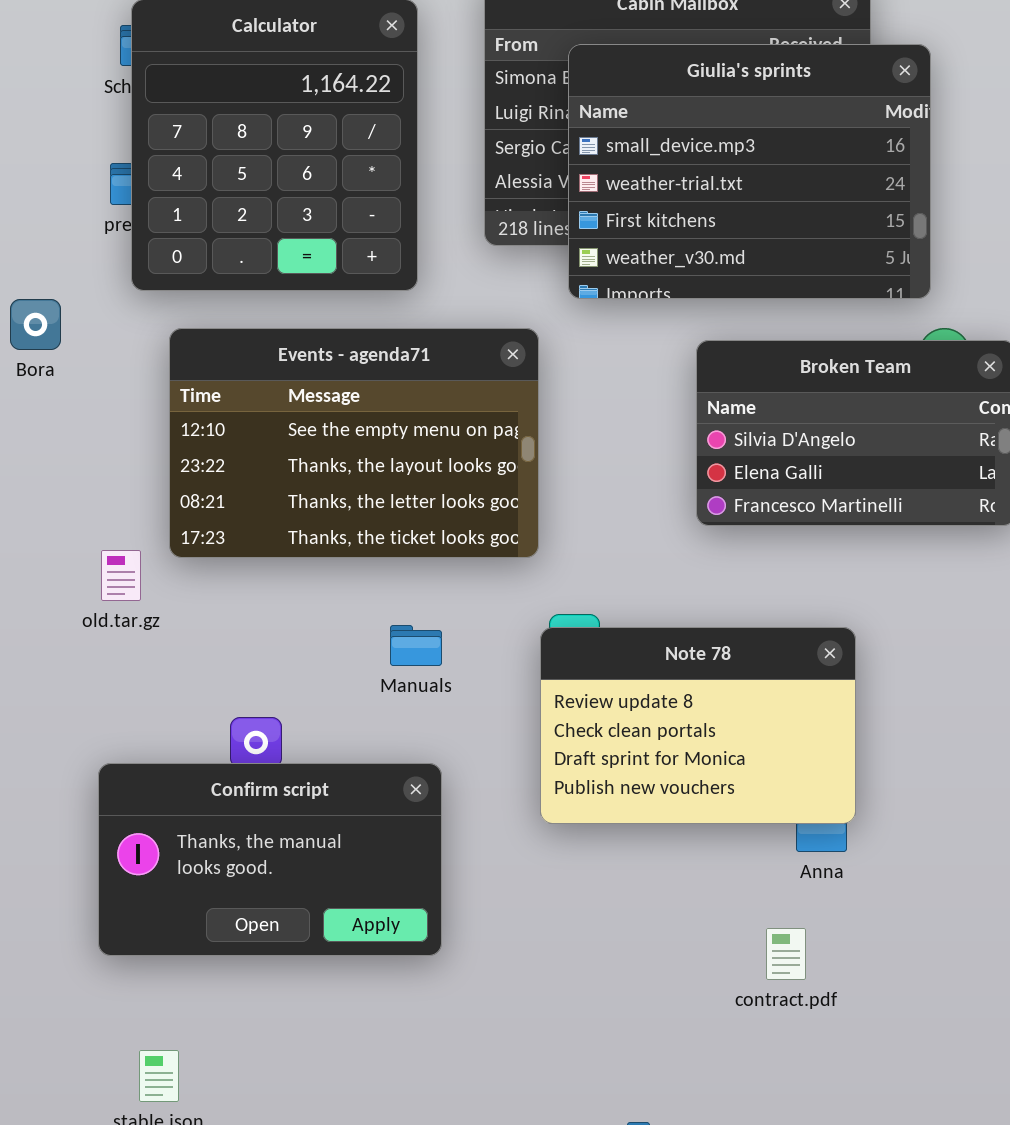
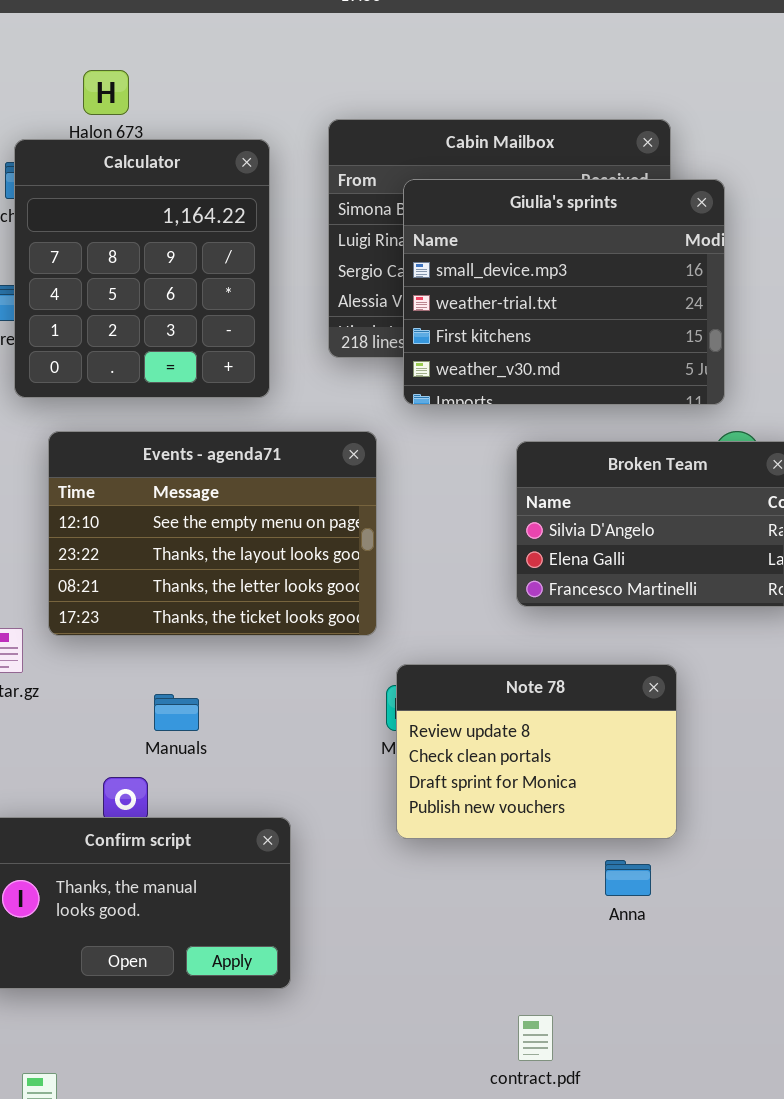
Manuals: [390,625,442,666] -> [154,694,199,731], moved
Note 78: [540,627,856,824] -> [396,664,677,839], moved
contract.pdf: [766,928,806,980] -> [518,1015,553,1061], moved

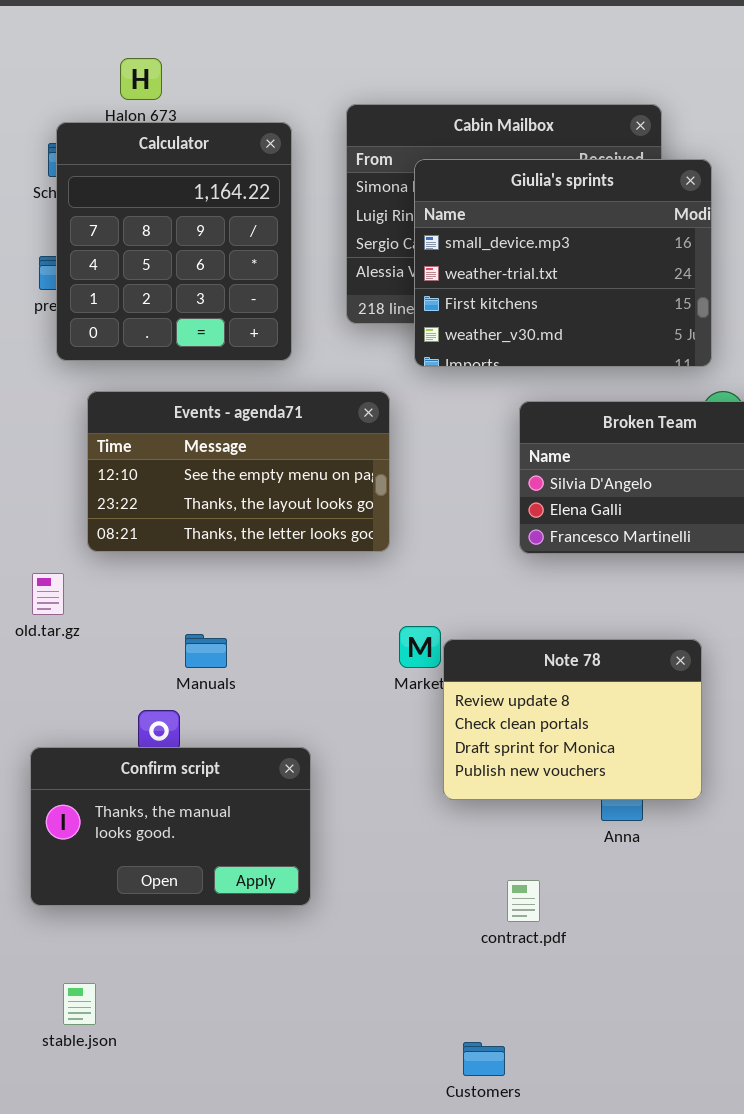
Events - agenda71: [48,431,377,636] -> [87,391,390,552], resized
Note 78: [396,664,677,839] -> [443,639,702,800], moved
contract.pdf: [518,1015,553,1061] -> [507,880,540,922], moved

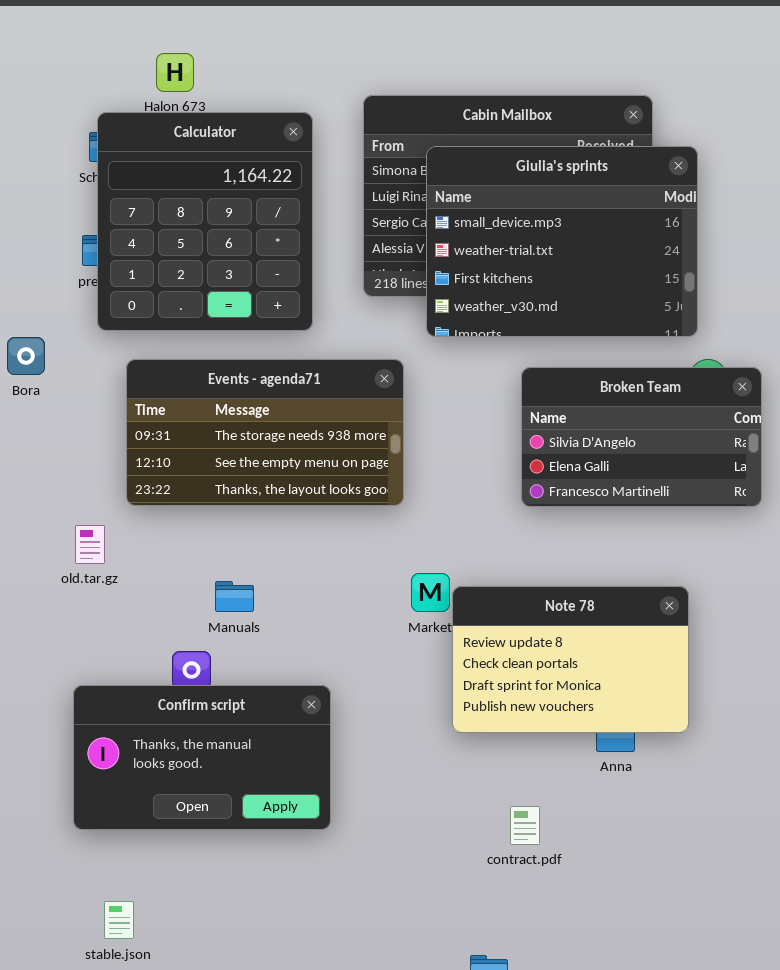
Events - agenda71: [87,391,390,552] -> [126,359,404,506], scrolled up 1 row

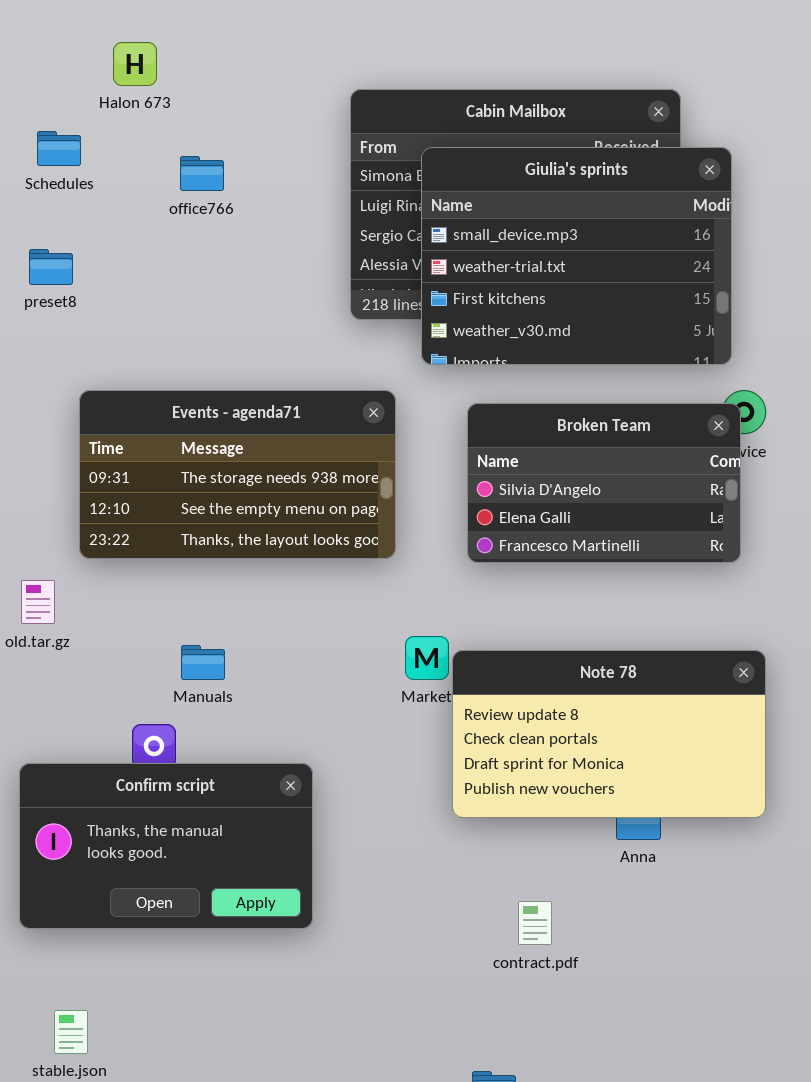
Calculator: [97,112,313,331] -> none, closed
Broken Team: [521,367,762,507] -> [467,403,741,563], moved
Note 78: [452,586,689,733] -> [452,650,766,818], resized

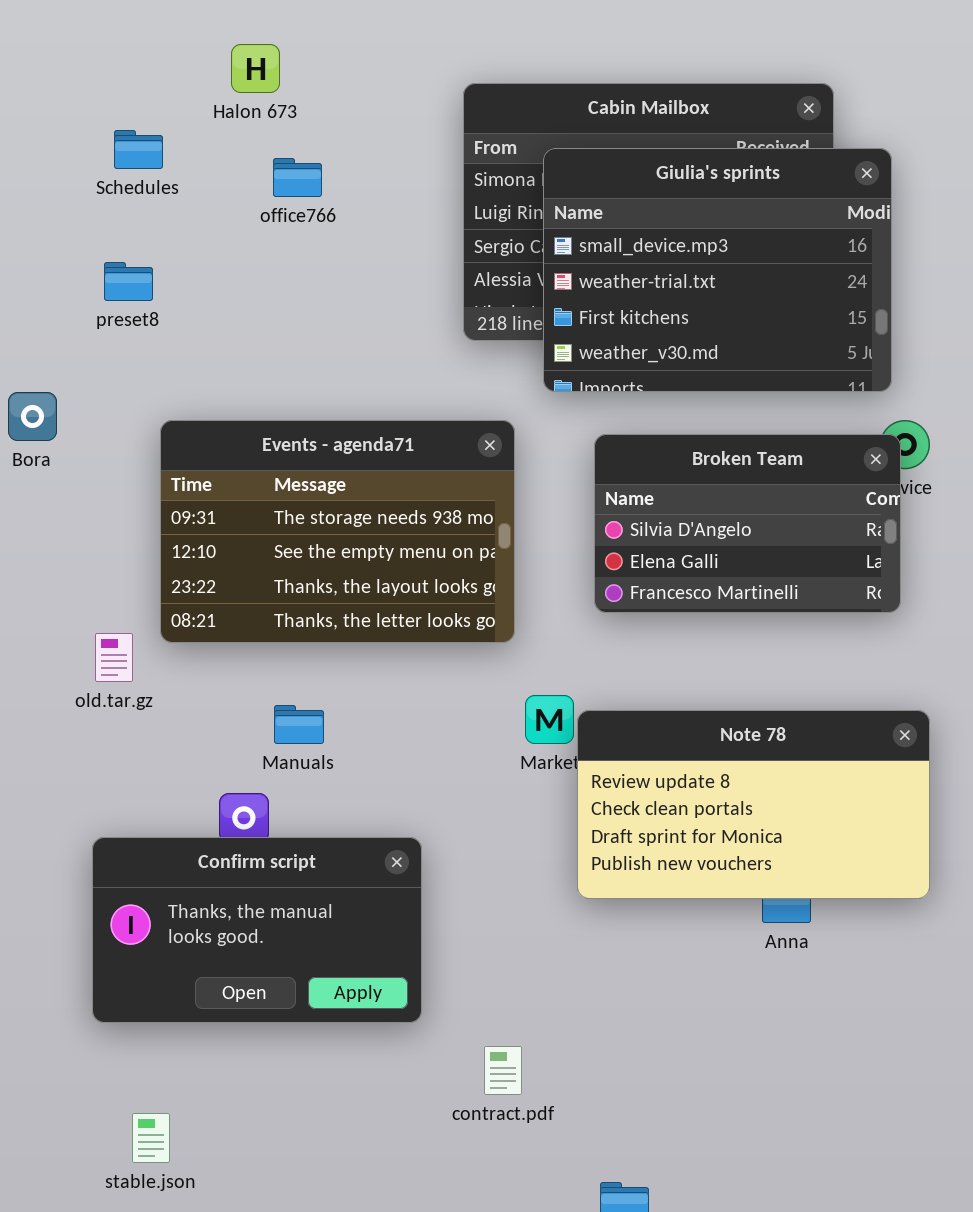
Halon 673: [113,42,157,86] -> [231,44,280,93], moved
Events - agenda71: [79,390,396,559] -> [160,420,515,643], resized
contract.pdf: [518,901,552,945] -> [484,1046,522,1095], moved

